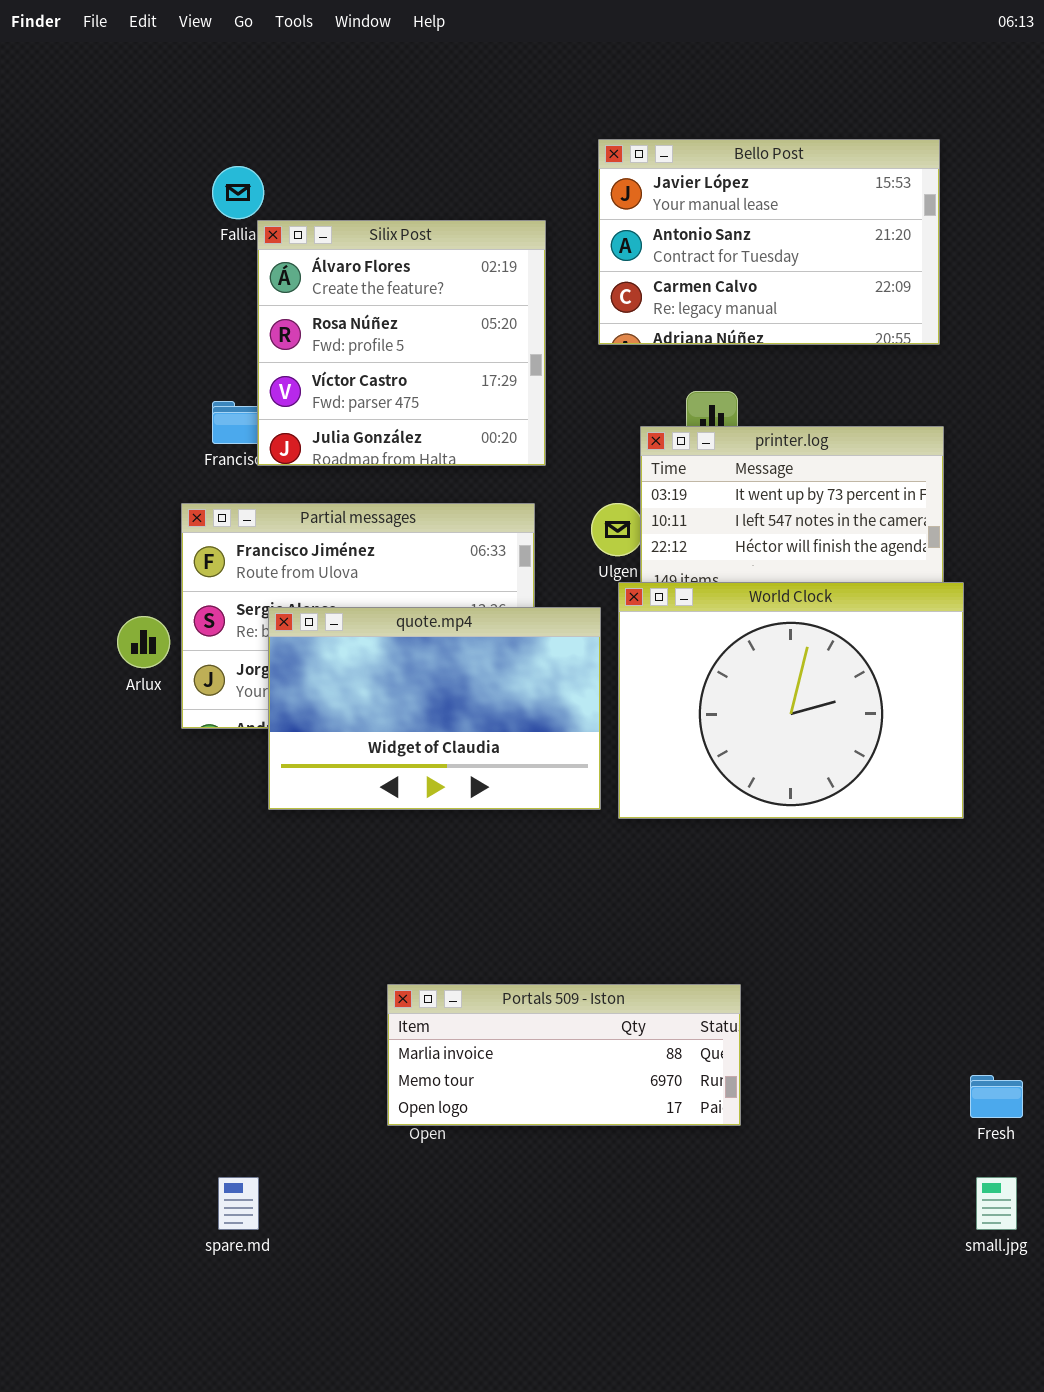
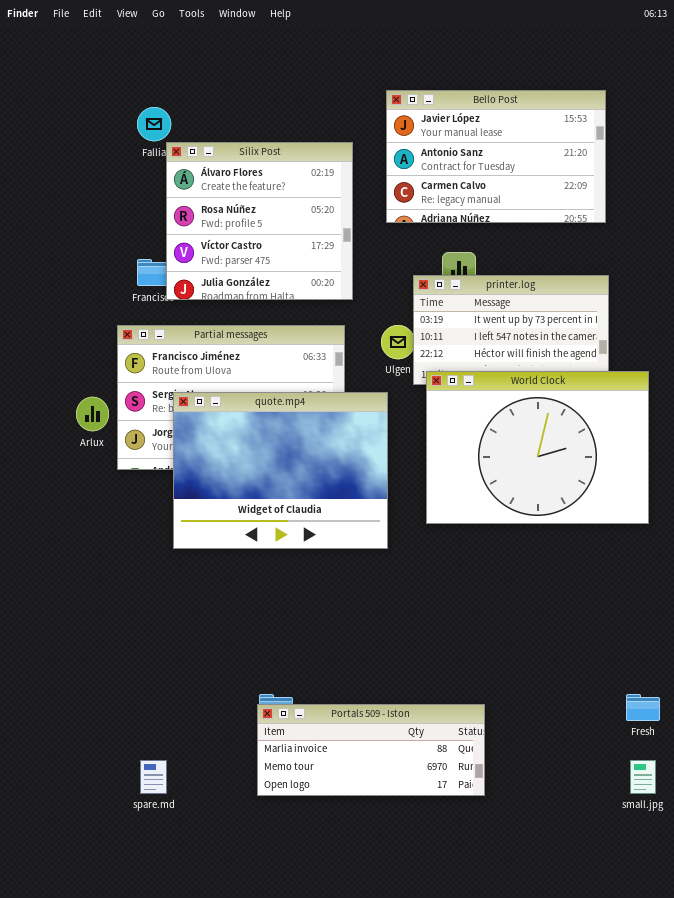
World Clock: [618,582,964,819] -> [426,371,649,524], moved
quote.mp4: [268,607,601,810] -> [173,392,388,549], resized
Portals 509 - Iston: [387,984,741,1126] -> [257,704,485,796], moved

